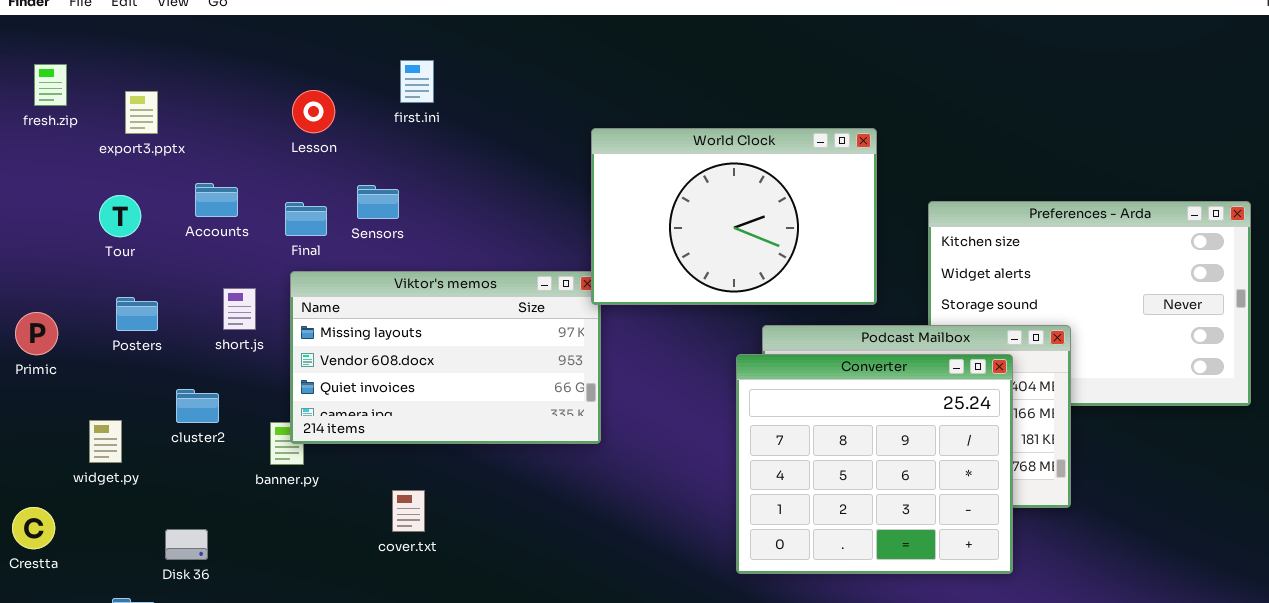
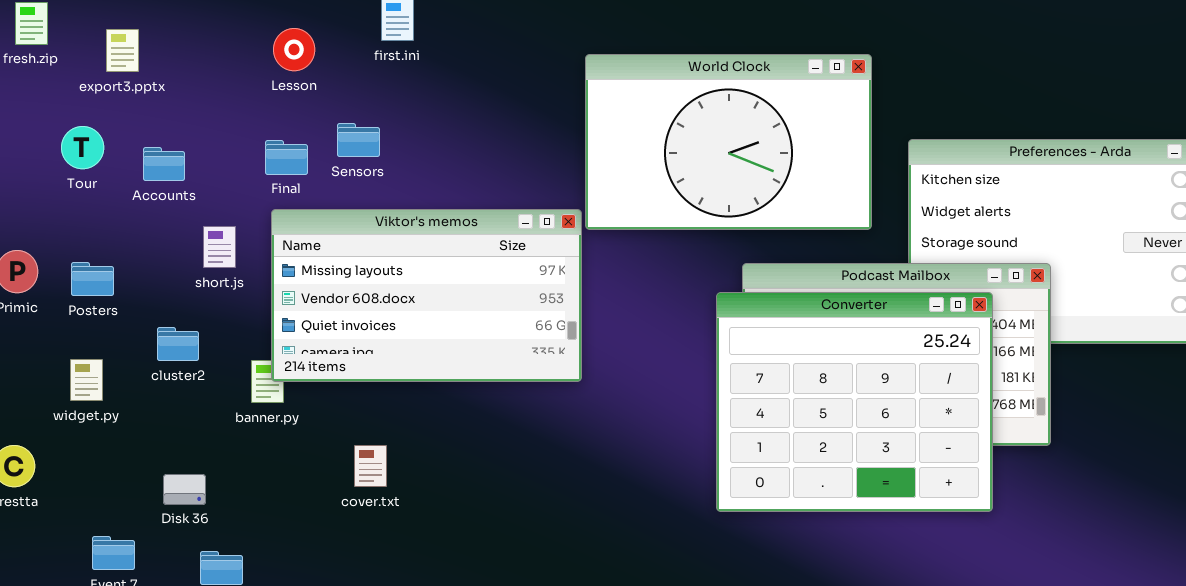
World Clock: [591,128,877,305] -> [585,54,872,230], moved
Accounts: [195,183,238,217] -> [143,147,185,181], moved
Tour: [99,195,141,237] -> [61,126,104,169], moved
Posters: [116,297,158,331] -> [71,262,114,296], moved
cover.txt: [392,490,425,532] -> [354,445,387,487], moved
Disk 36: [165,529,208,560] -> [163,474,206,505], moved

